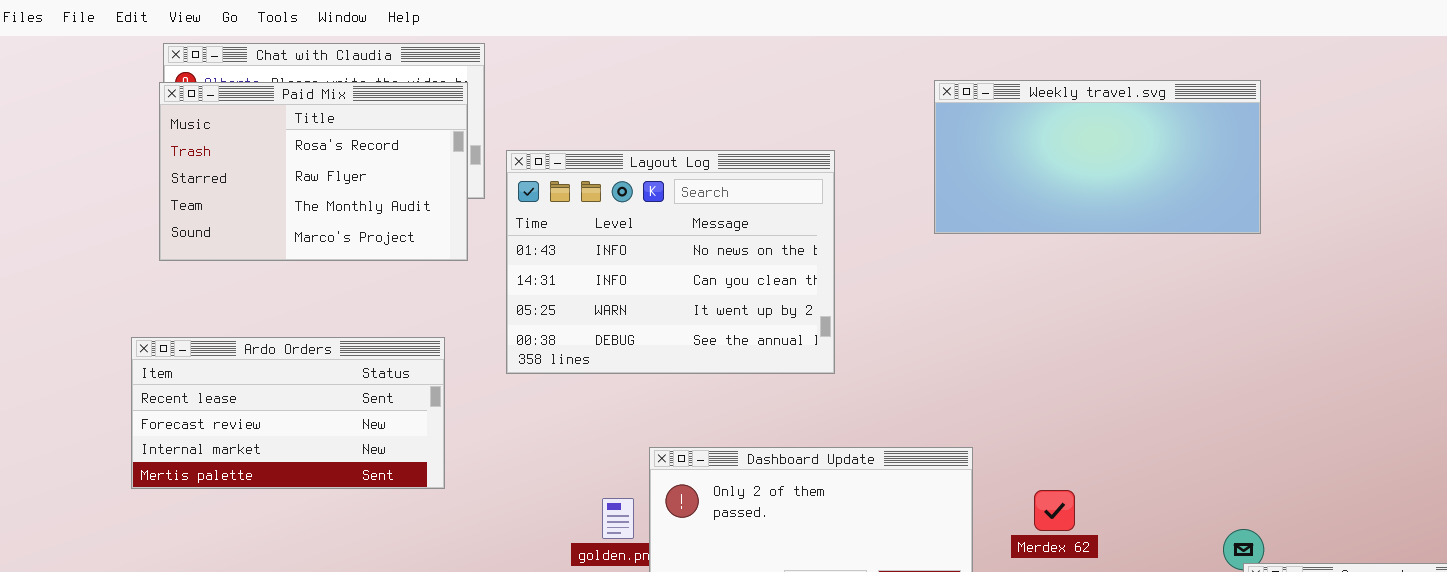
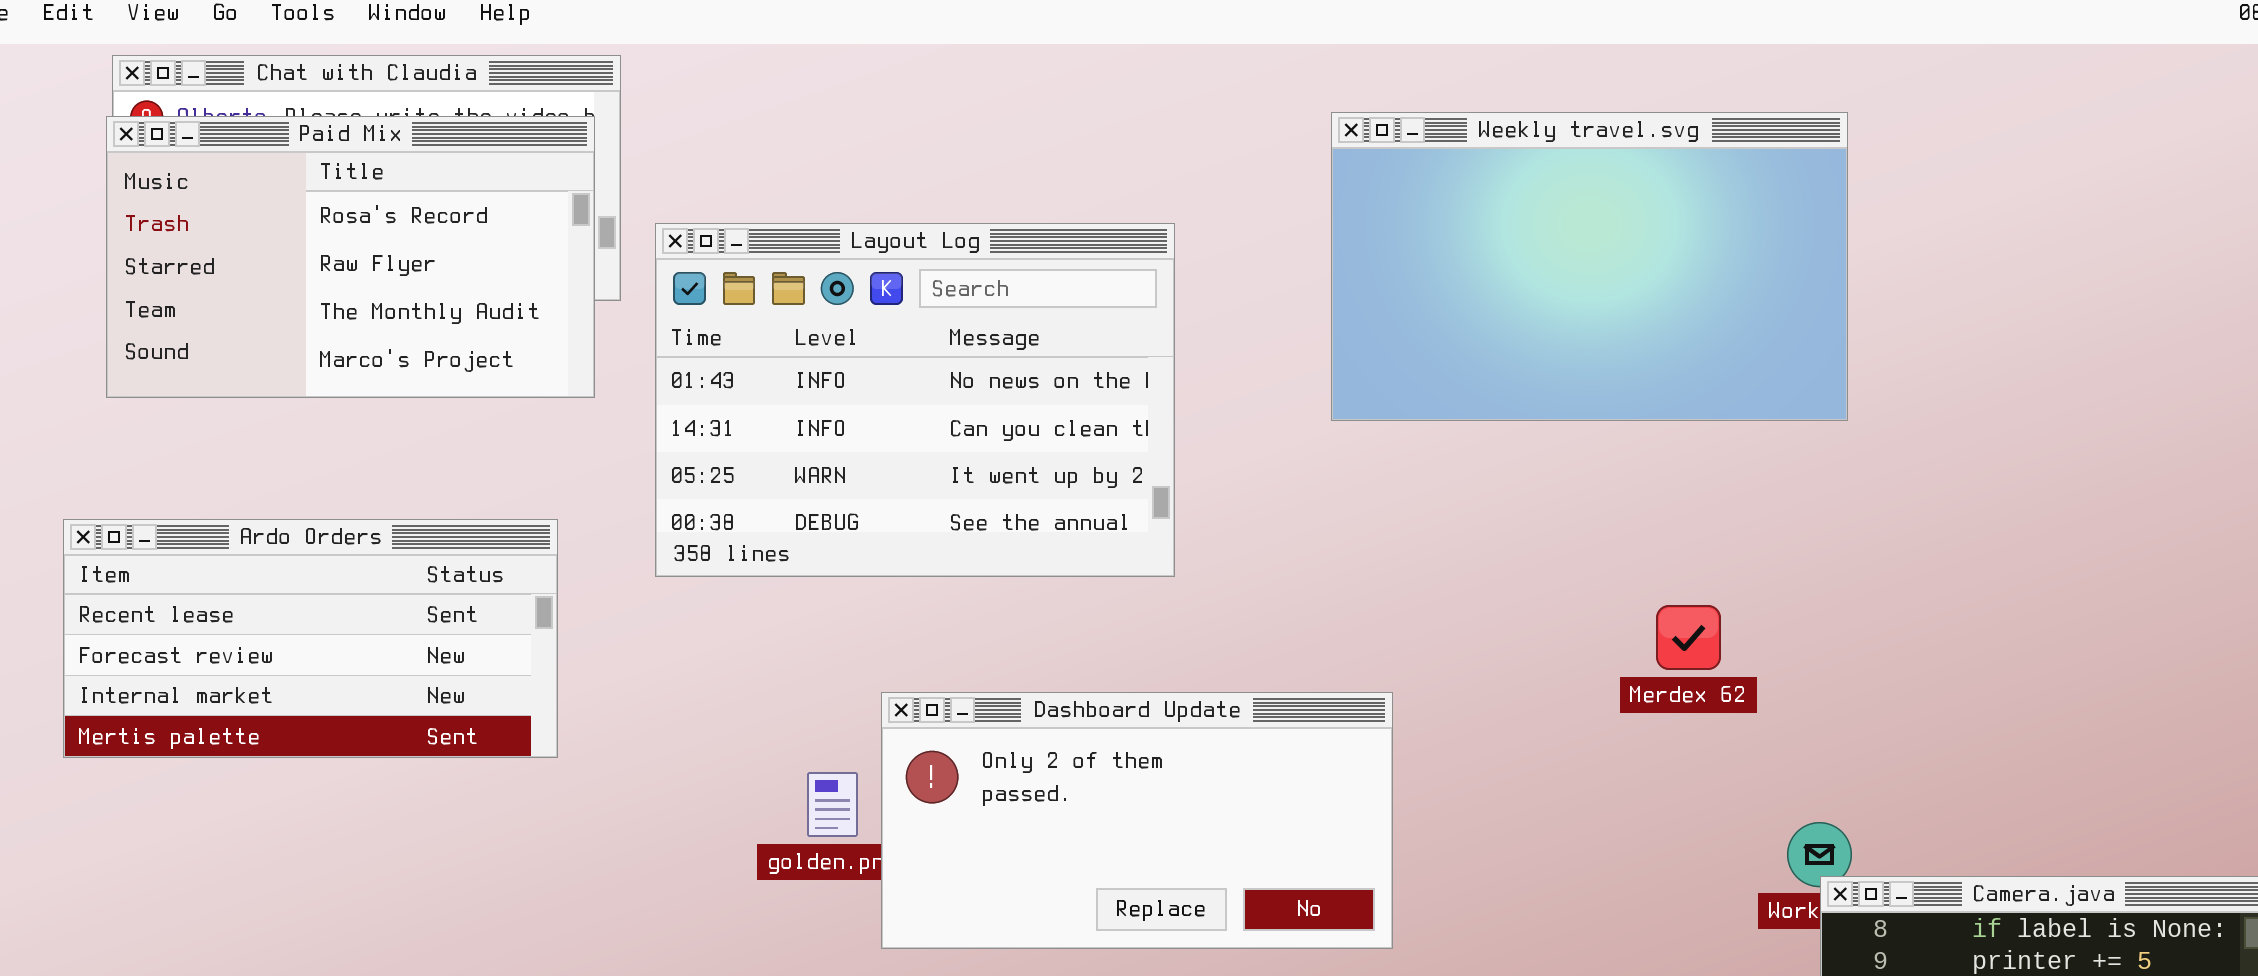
Weekly travel.svg: [934,80,1261,234] -> [1331,112,1848,421], resized
Merdex 62: [1034,490,1075,531] -> [1656,605,1721,670], moved

